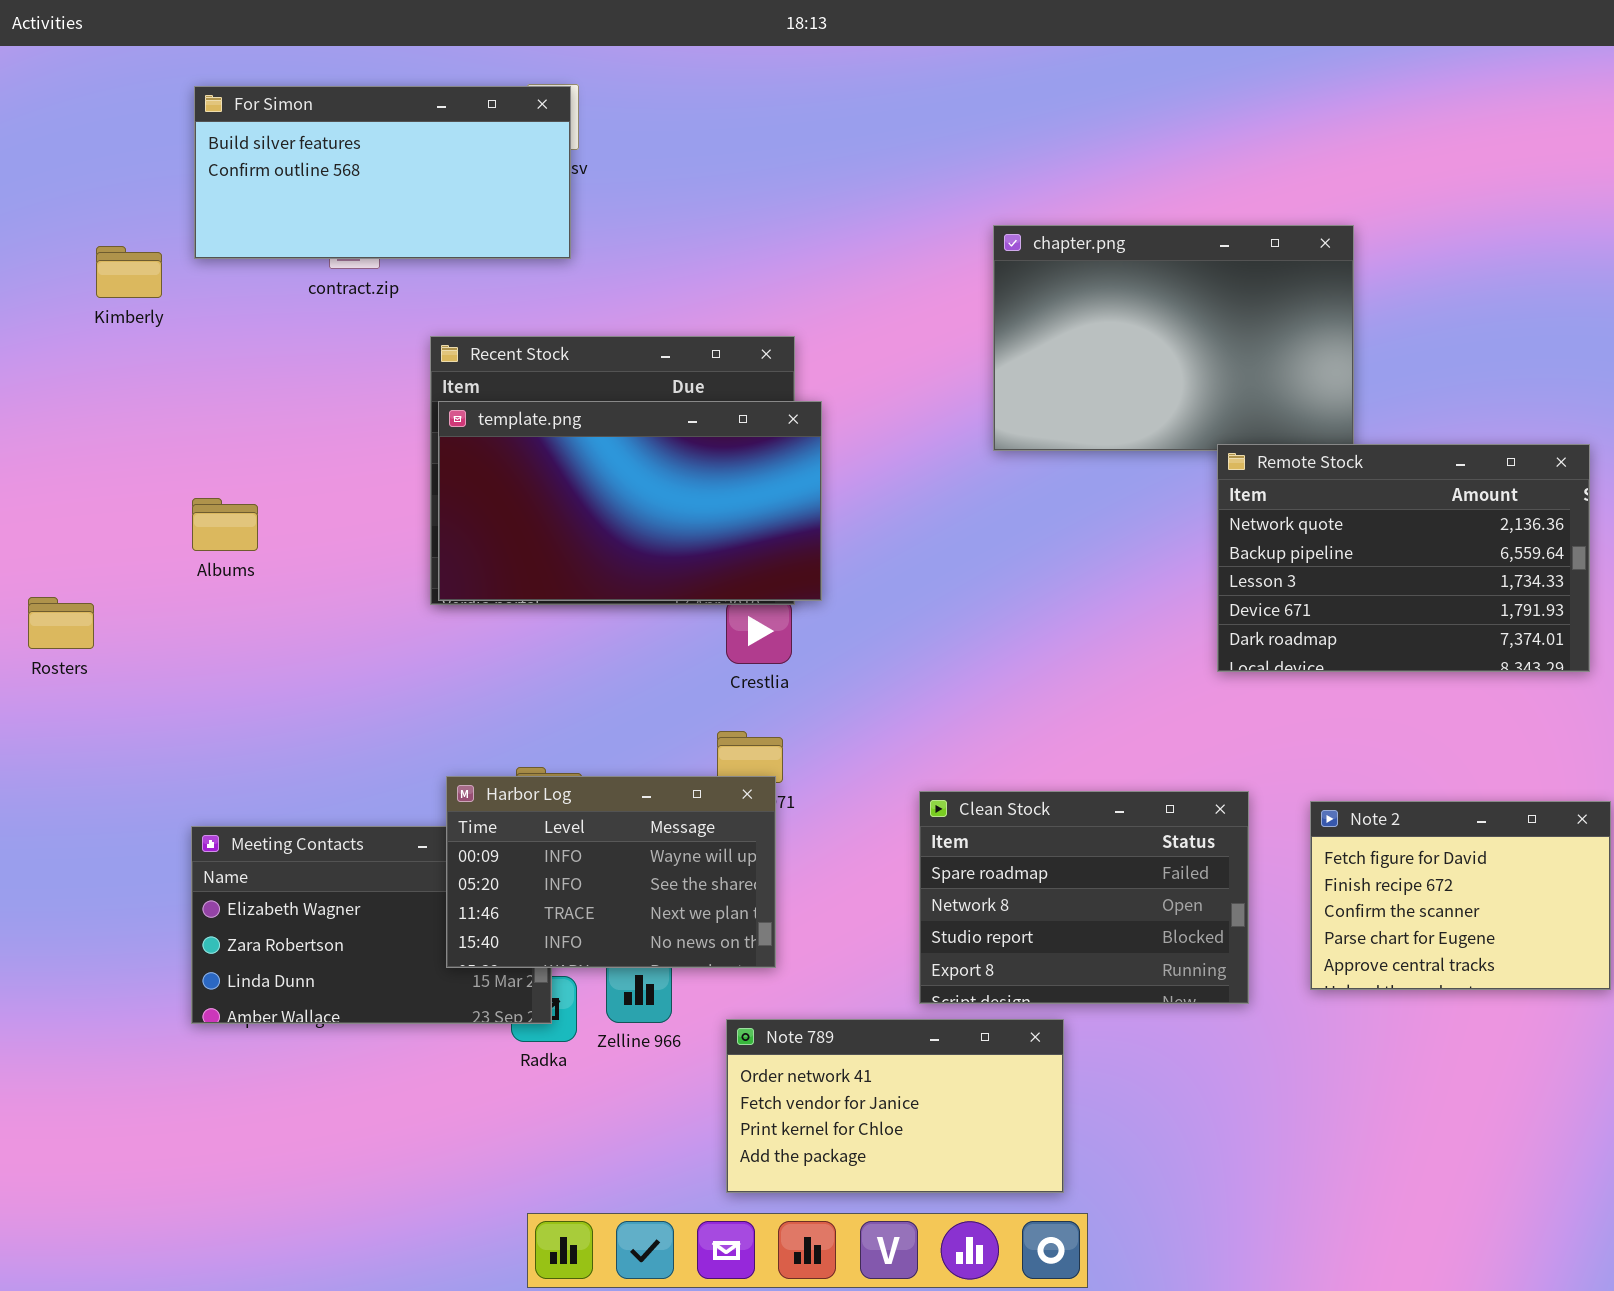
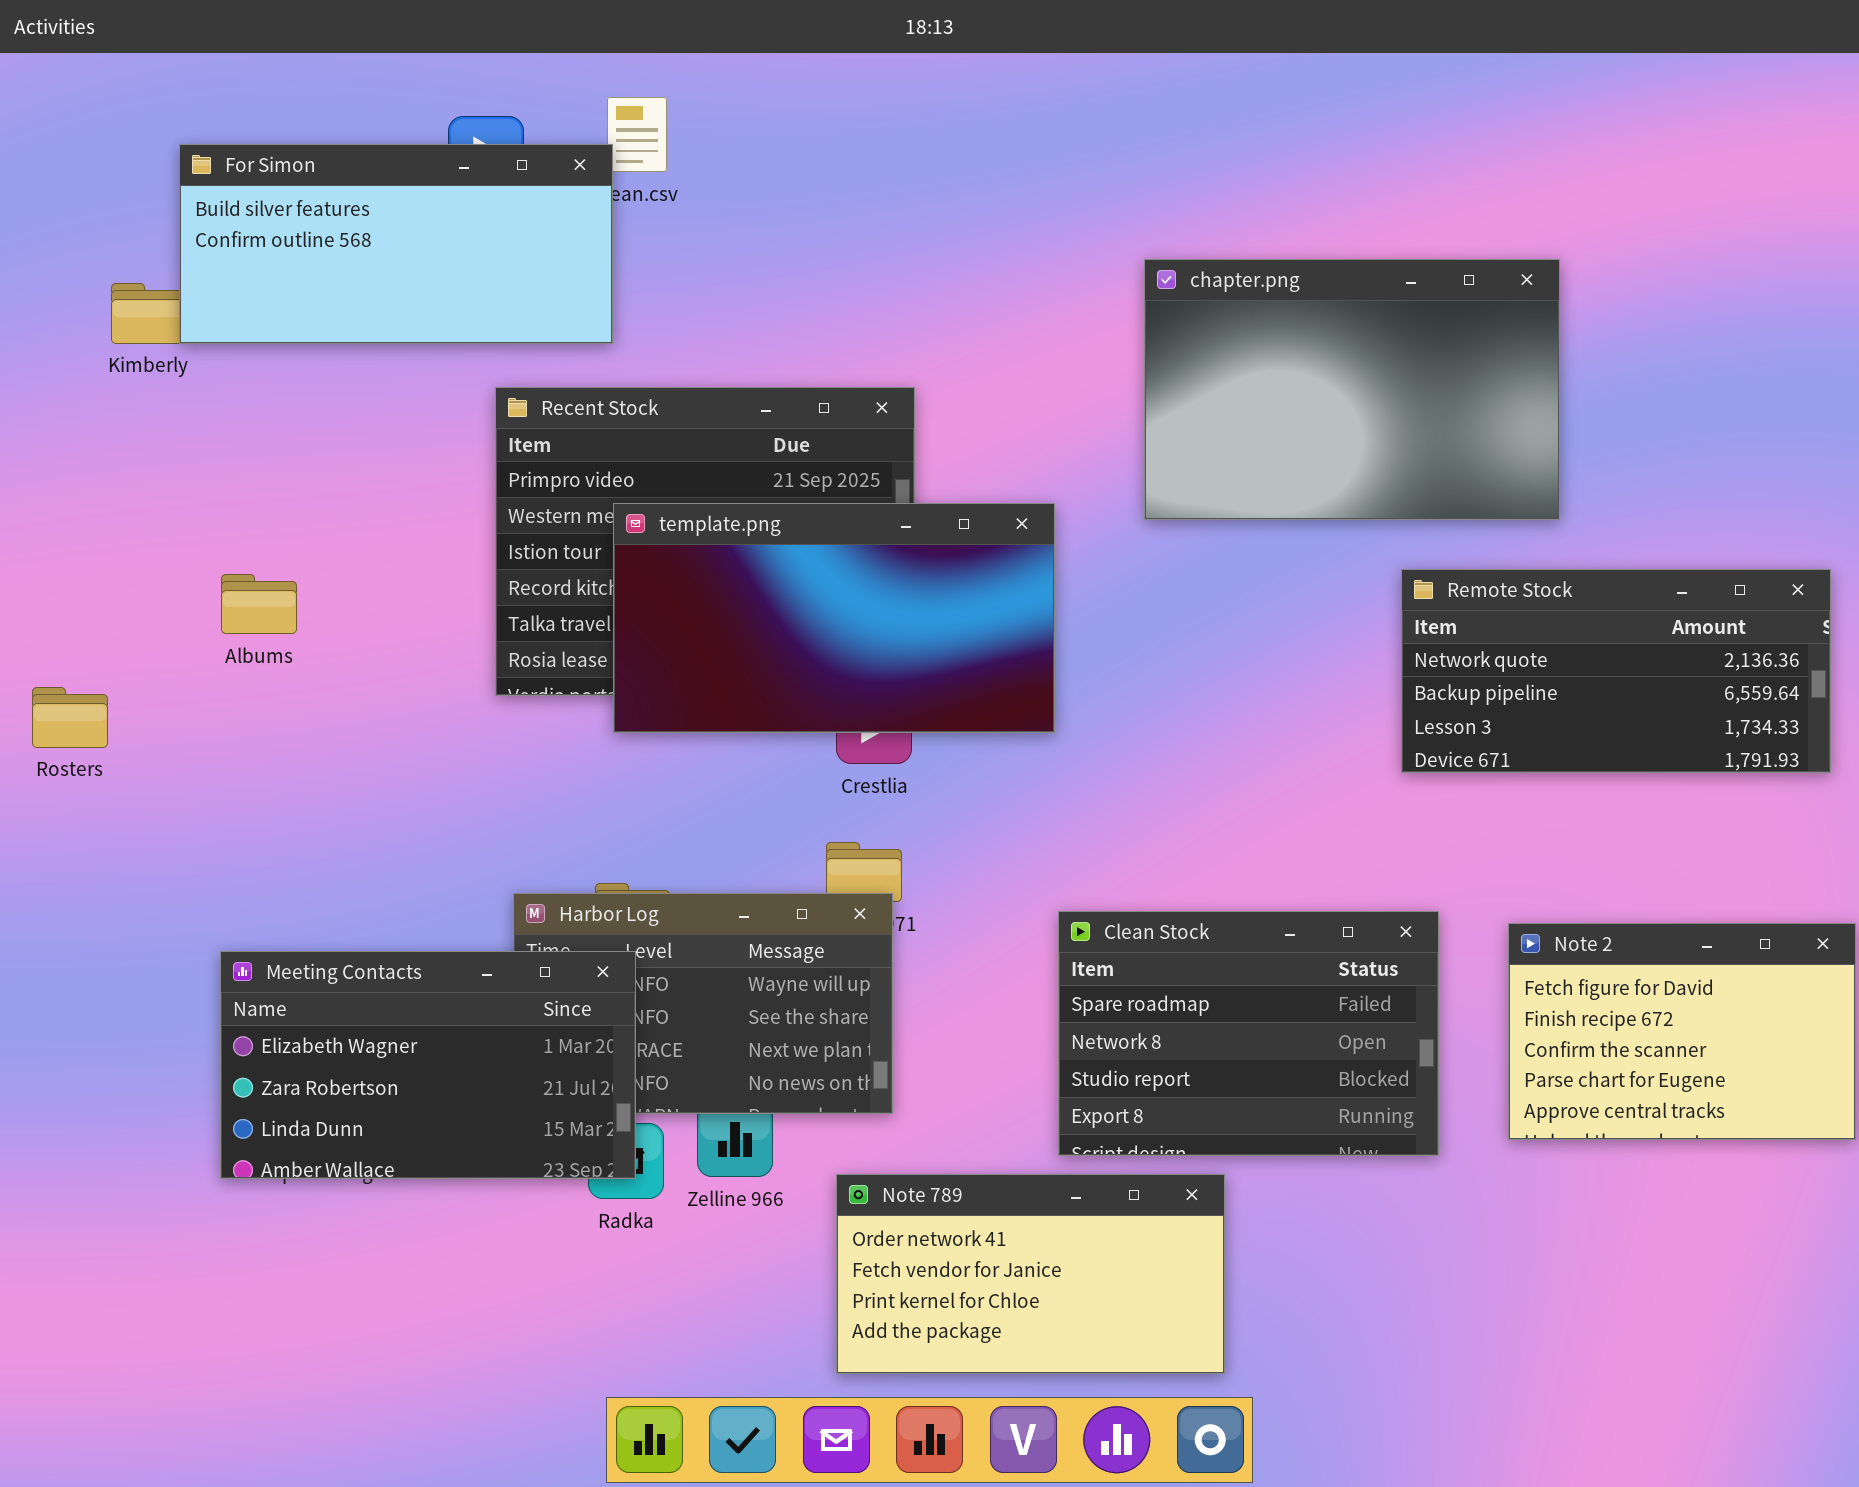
For Simon: [194,86,571,259] -> [179,144,613,344], moved
template.png: [438,401,822,601] -> [613,503,1055,733], moved
Remote Stock: [1217,444,1590,672] -> [1401,569,1831,773], resized
Meeting Contacts: [191,826,552,1024] -> [220,951,636,1179], raised

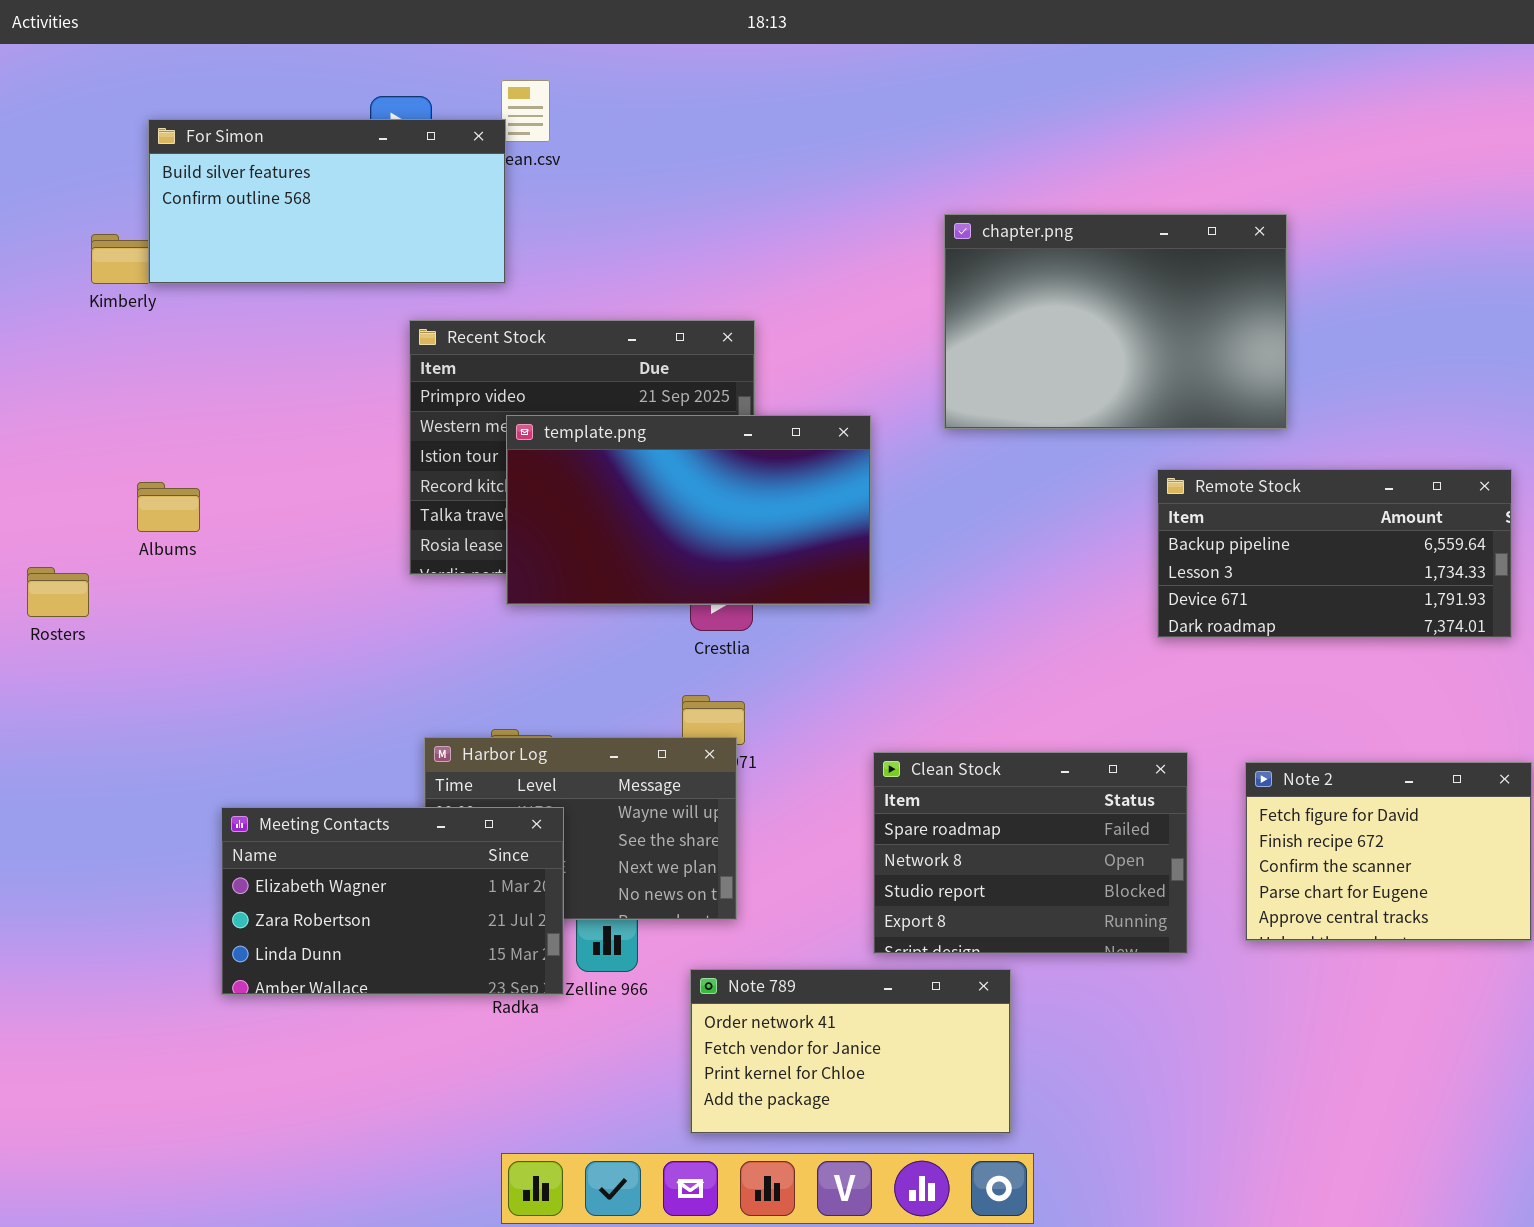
Remote Stock: [1401,569,1831,773] -> [1157,469,1512,638], scrolled down 1 row
Albums: [221,574,297,634] -> [137,482,200,532], moved
Meeting Contacts: [220,951,636,1179] -> [221,807,564,995], moved

